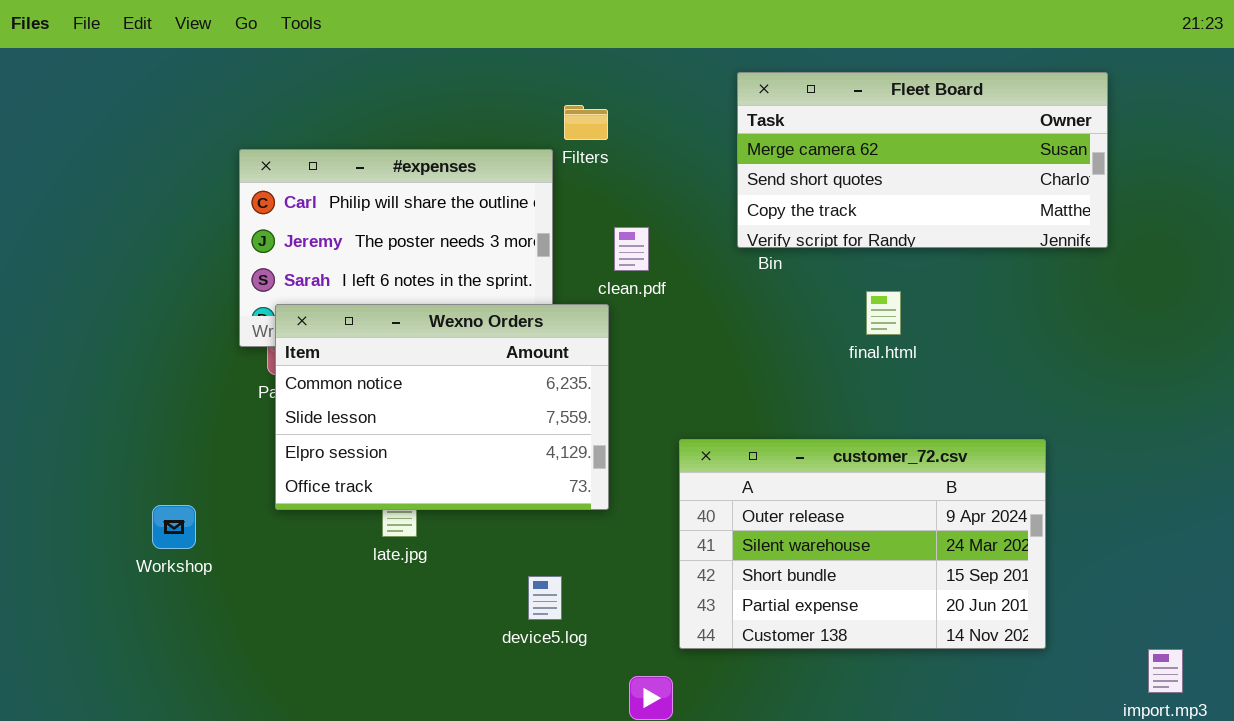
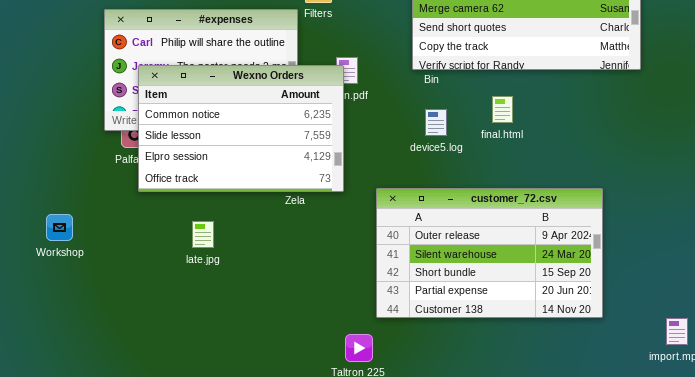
Wexno Orders: [275,304,609,510] -> [138,65,344,192], moved
Workshop: [152,505,196,549] -> [46,214,73,241], moved
device5.log: [528,576,562,620] -> [425,109,447,136], moved

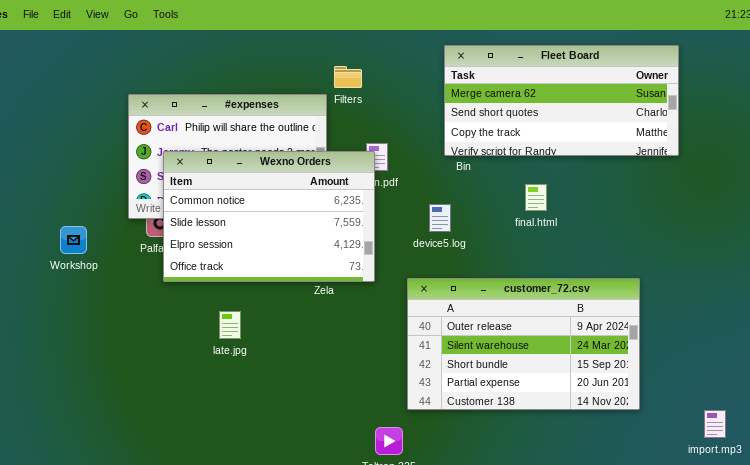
device5.log: [425,109,447,136] -> [429,204,451,232], moved
Workshop: [46,214,73,241] -> [60,226,87,254], moved

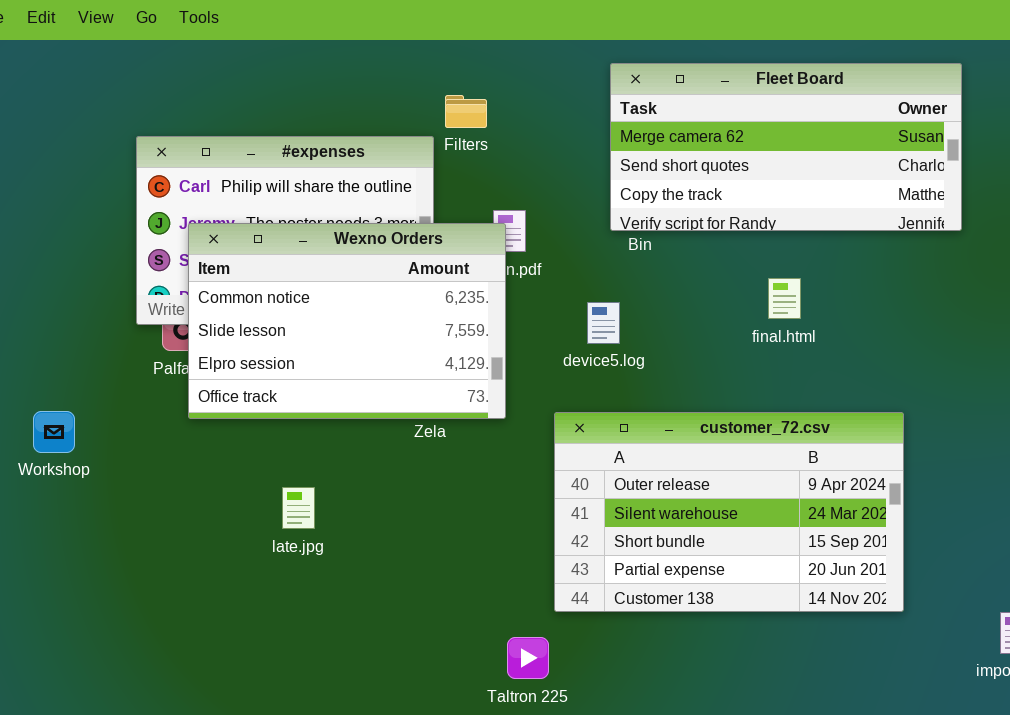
final.html: [525,184,547,211] -> [768,278,801,319], moved
Workshop: [60,226,87,254] -> [33,411,75,453], moved
late.jpg: [219,311,241,339] -> [282,487,315,529], moved

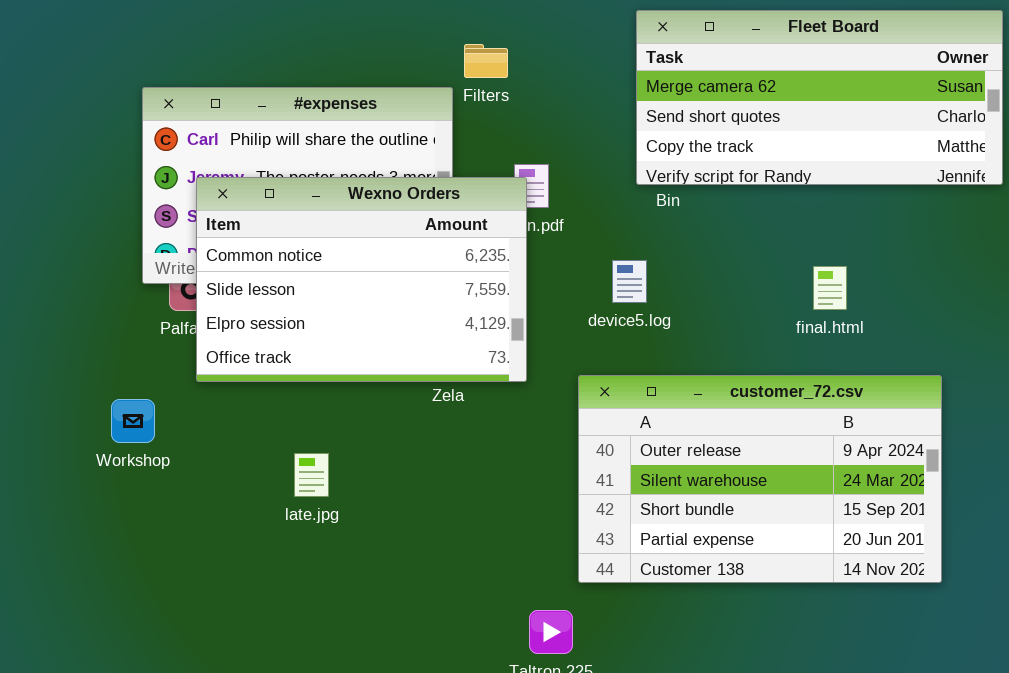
final.html: [768,278,801,319] -> [813,266,847,310], moved
Workshop: [33,411,75,453] -> [111,399,155,443], moved

